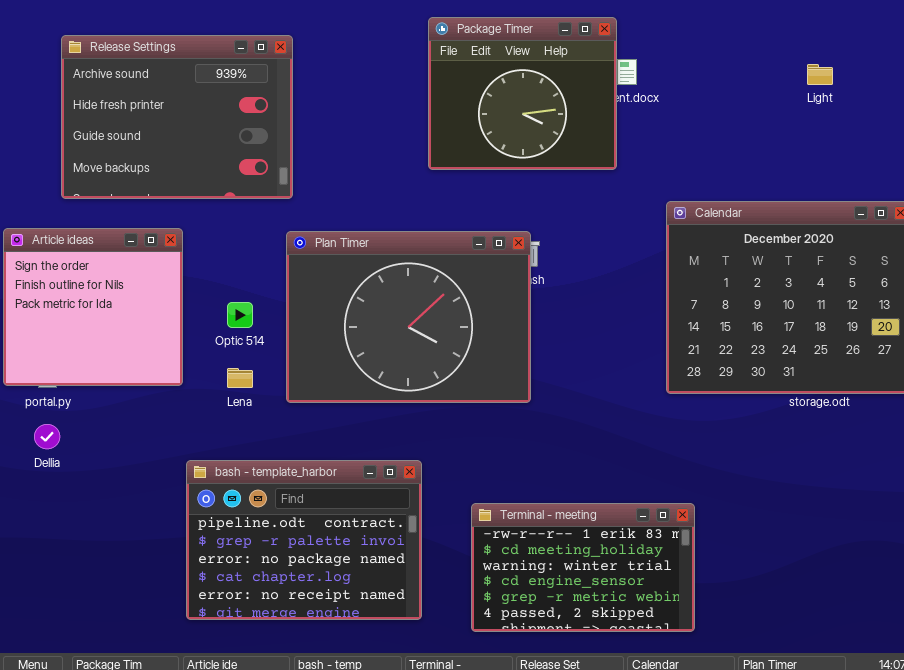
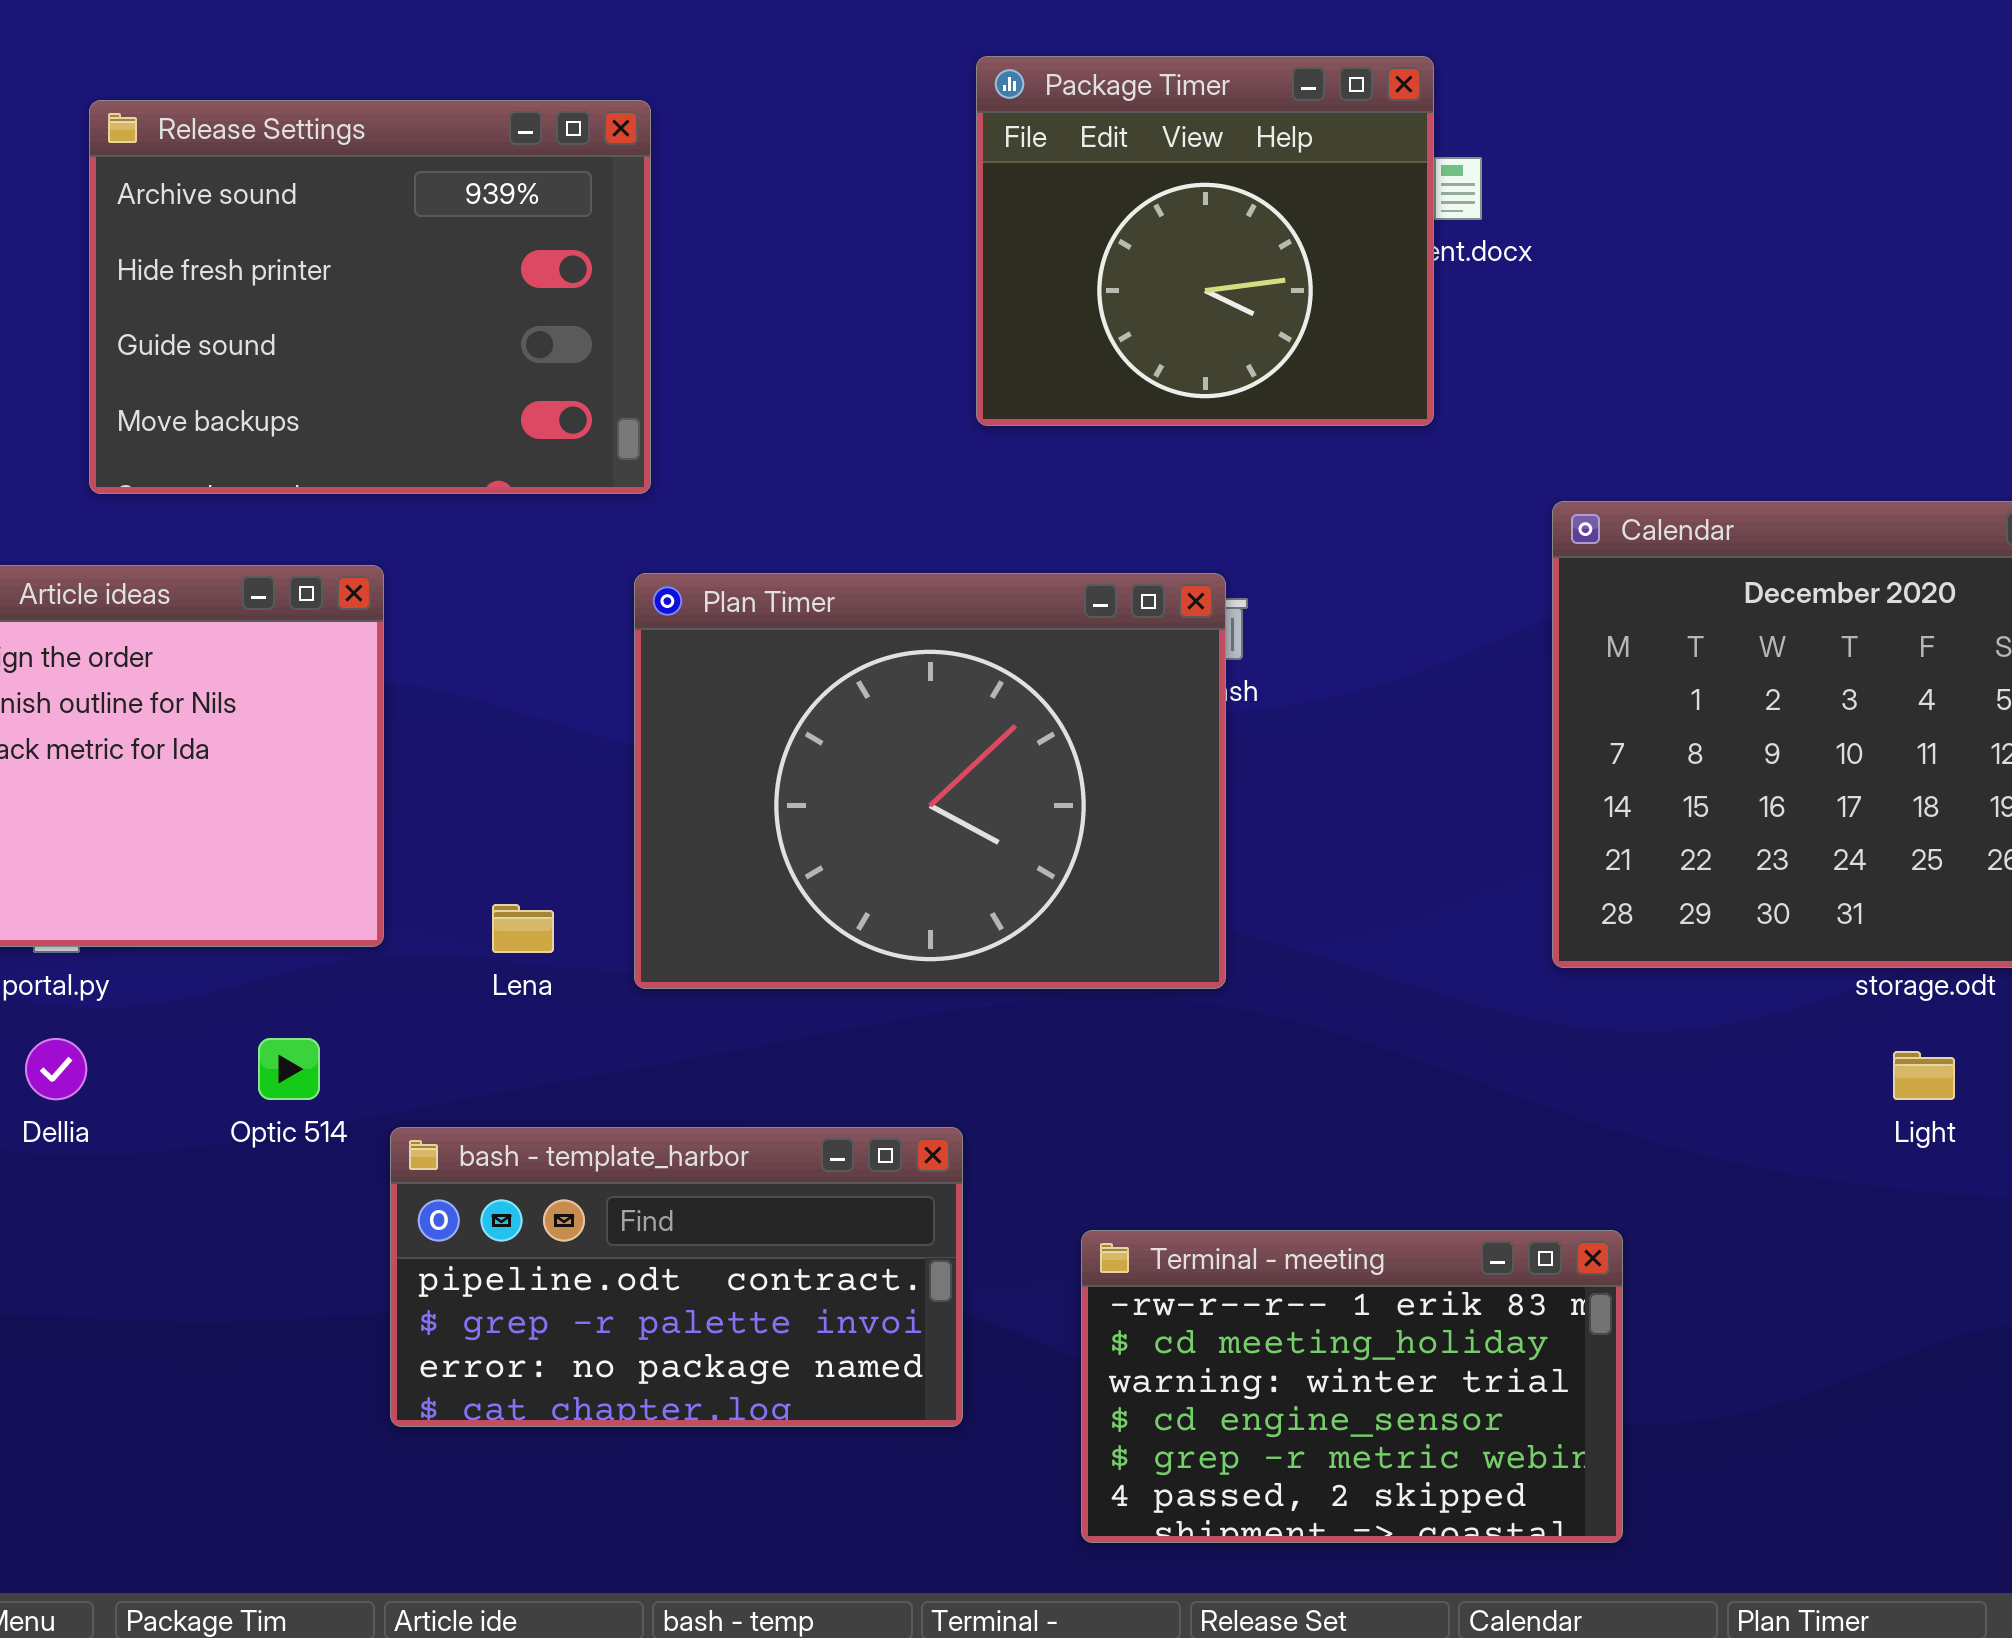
Light: [807,64,833,85] -> [1893,1051,1955,1100], moved
Optic 514: [227,302,253,328] -> [258,1038,320,1100], moved
bash - template_harbor: [186,460,422,620] -> [390,1127,963,1427], resized

